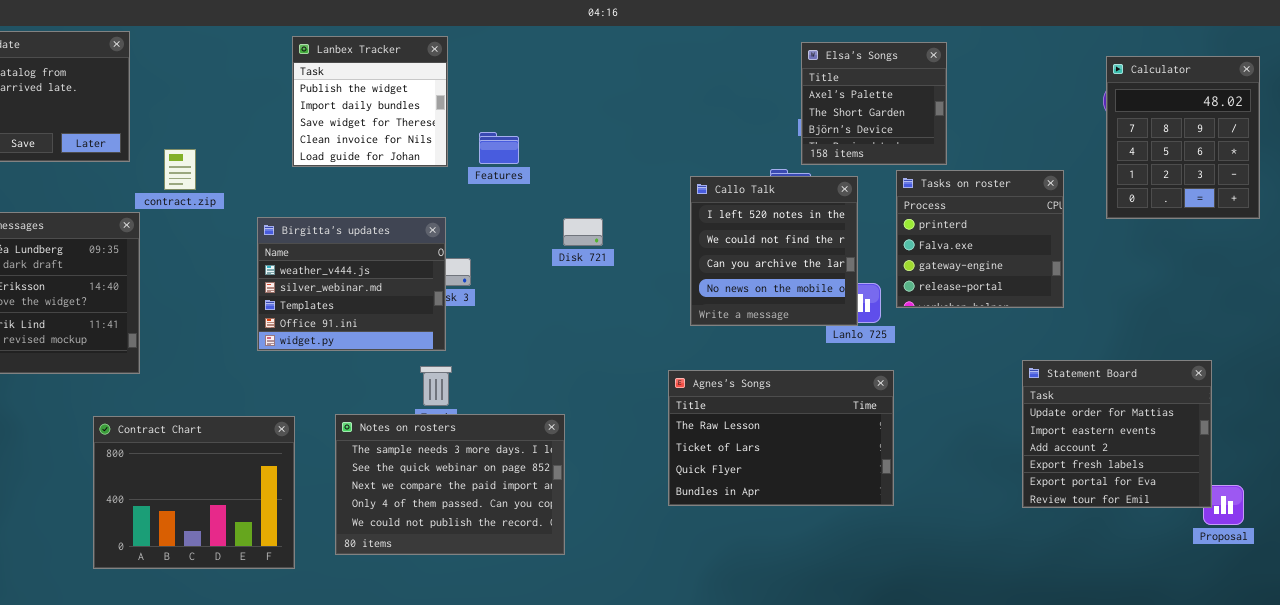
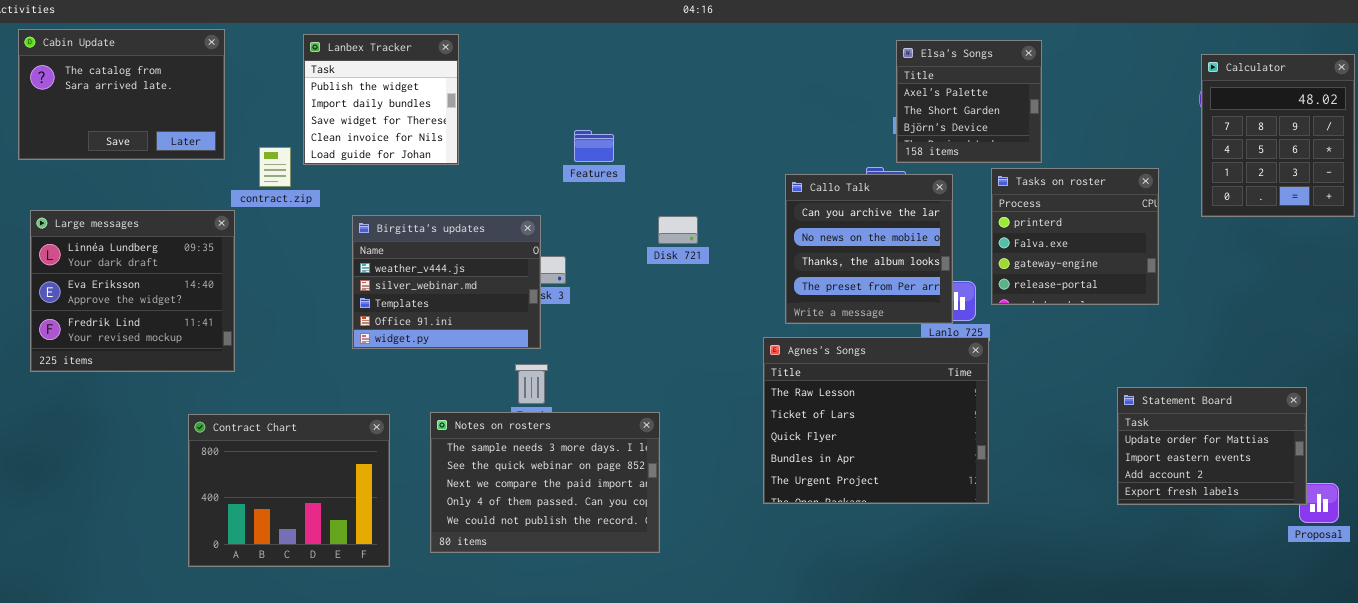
Lanbex Tracker: [292,36,448,167] -> [303,34,459,165], moved
Callo Talk: [690,176,858,326] -> [785,174,953,324], scrolled down 2 rows
Statement Board: [1022,360,1212,508] -> [1117,387,1307,505], resized
Agnes's Songs: [668,370,894,506] -> [763,337,989,504], resized

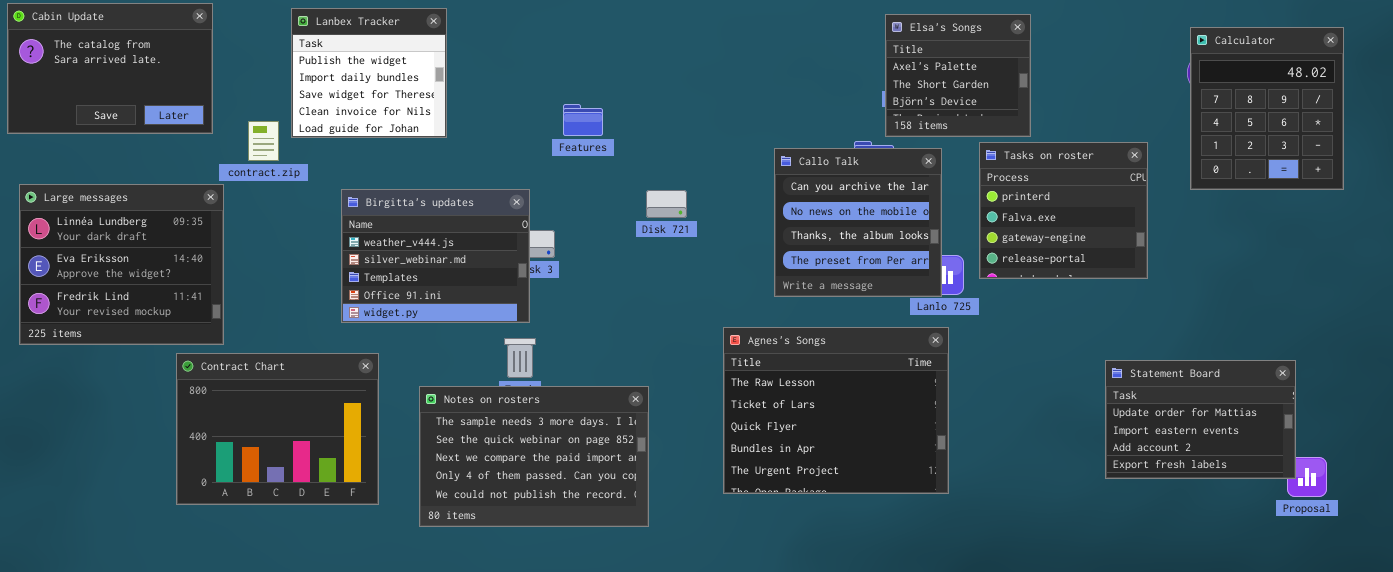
Agnes's Songs: [763,337,989,504] -> [723,327,949,494], moved
Contract Chart: [188,414,390,567] -> [176,353,379,505], moved

